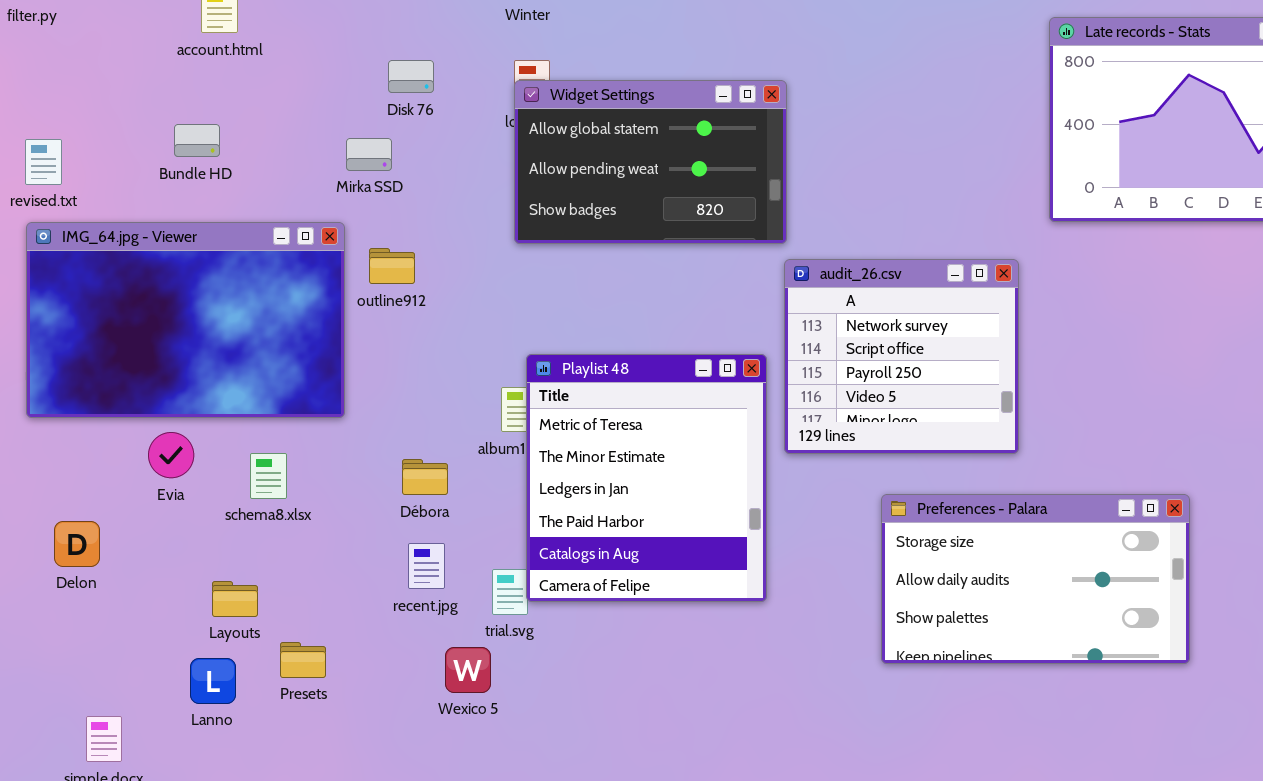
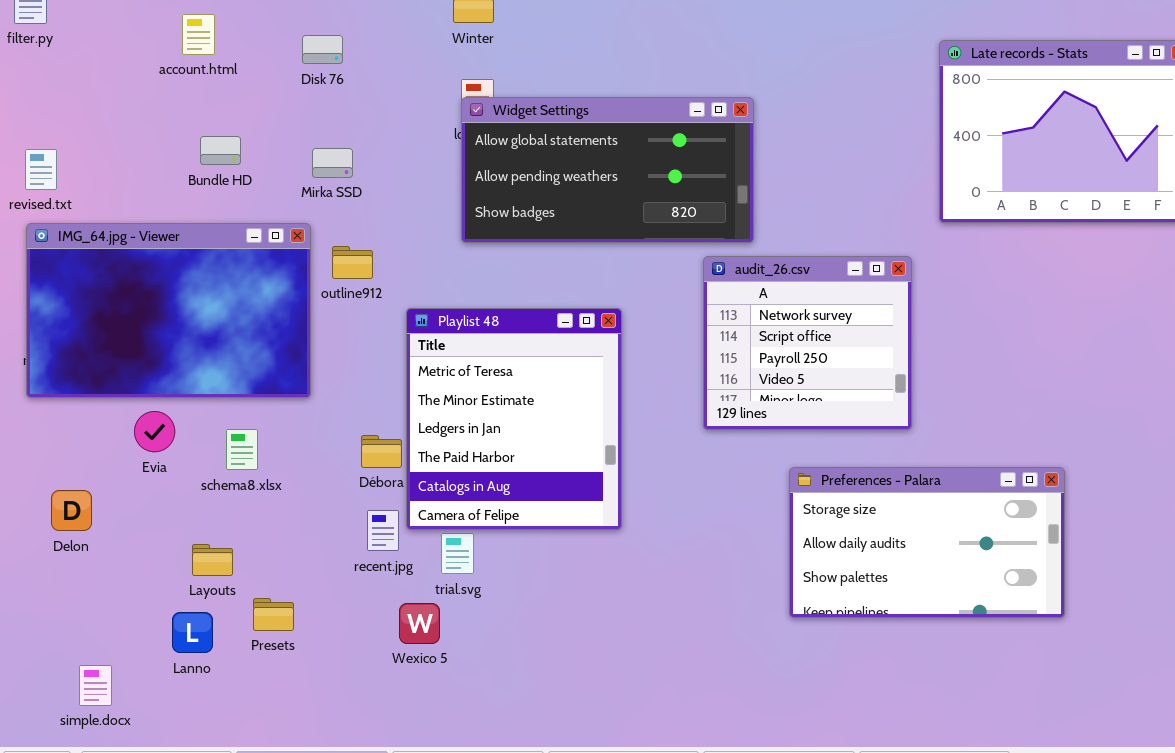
Disk 76: [388,60,434,93] -> [302,35,343,64], moved
Widget Settings: [514,80,787,244] -> [461,97,754,243], resized
Bundle HD: [174,124,220,157] -> [200,136,241,165], moved
Playlist 48: [526,354,767,602] -> [406,308,622,530], moved

